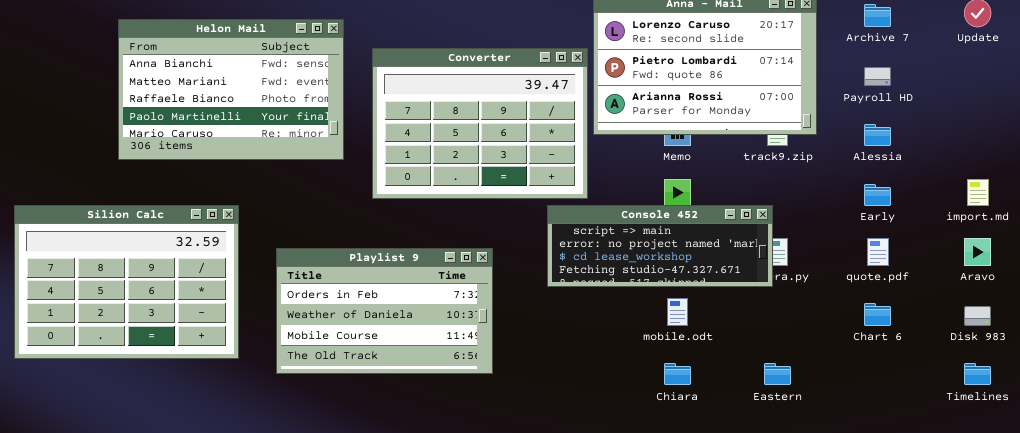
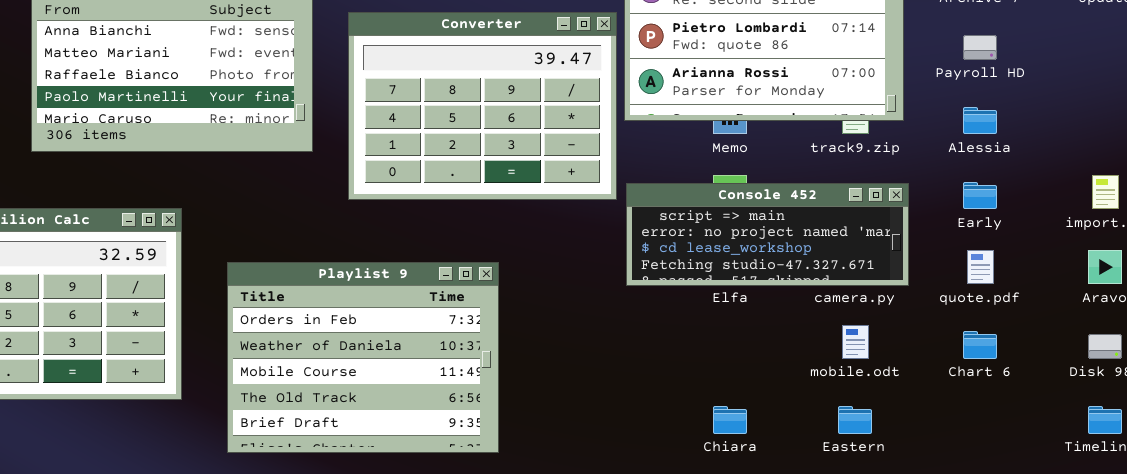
Console 452: [547,205,773,287] -> [626,183,909,286], moved
Playlist 9: [276,248,493,374] -> [227,262,499,453], resized
mobile.odt: [667,298,688,326] -> [842,325,869,359], moved

